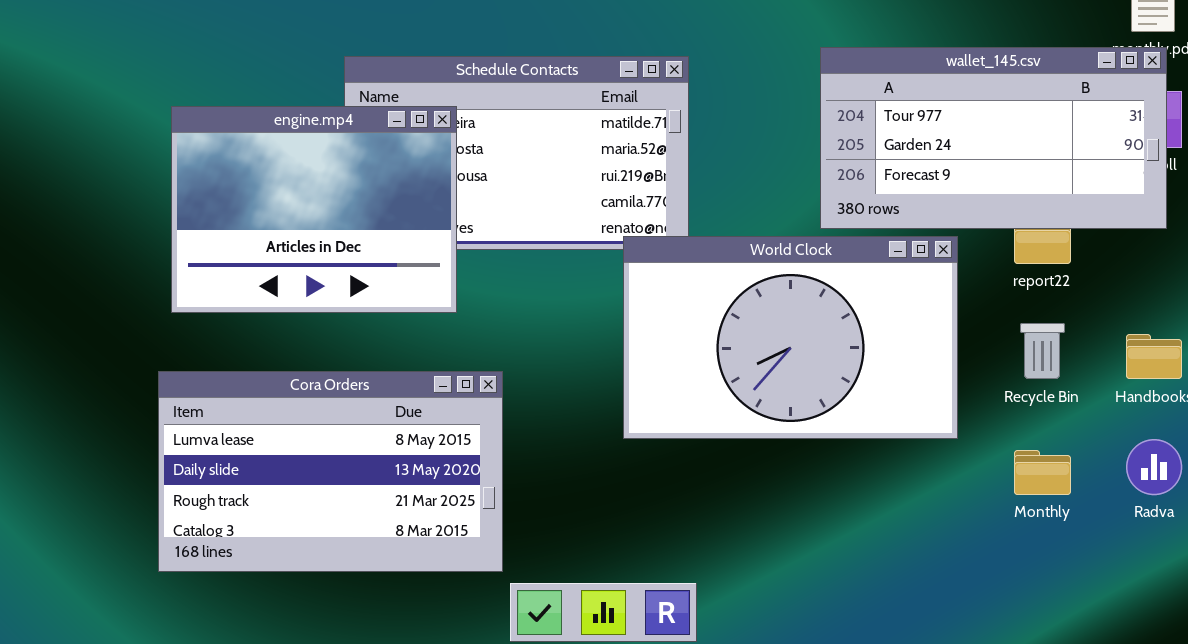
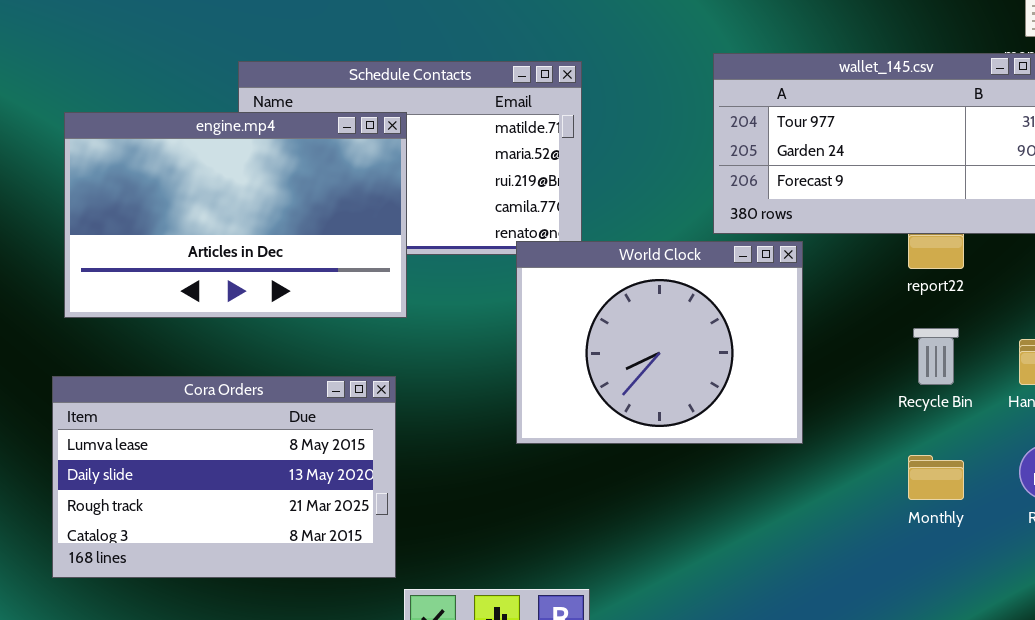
engine.mp4: [171,106,457,313] -> [64,112,407,318], resized
World Clock: [623,236,958,439] -> [516,241,803,444], resized

